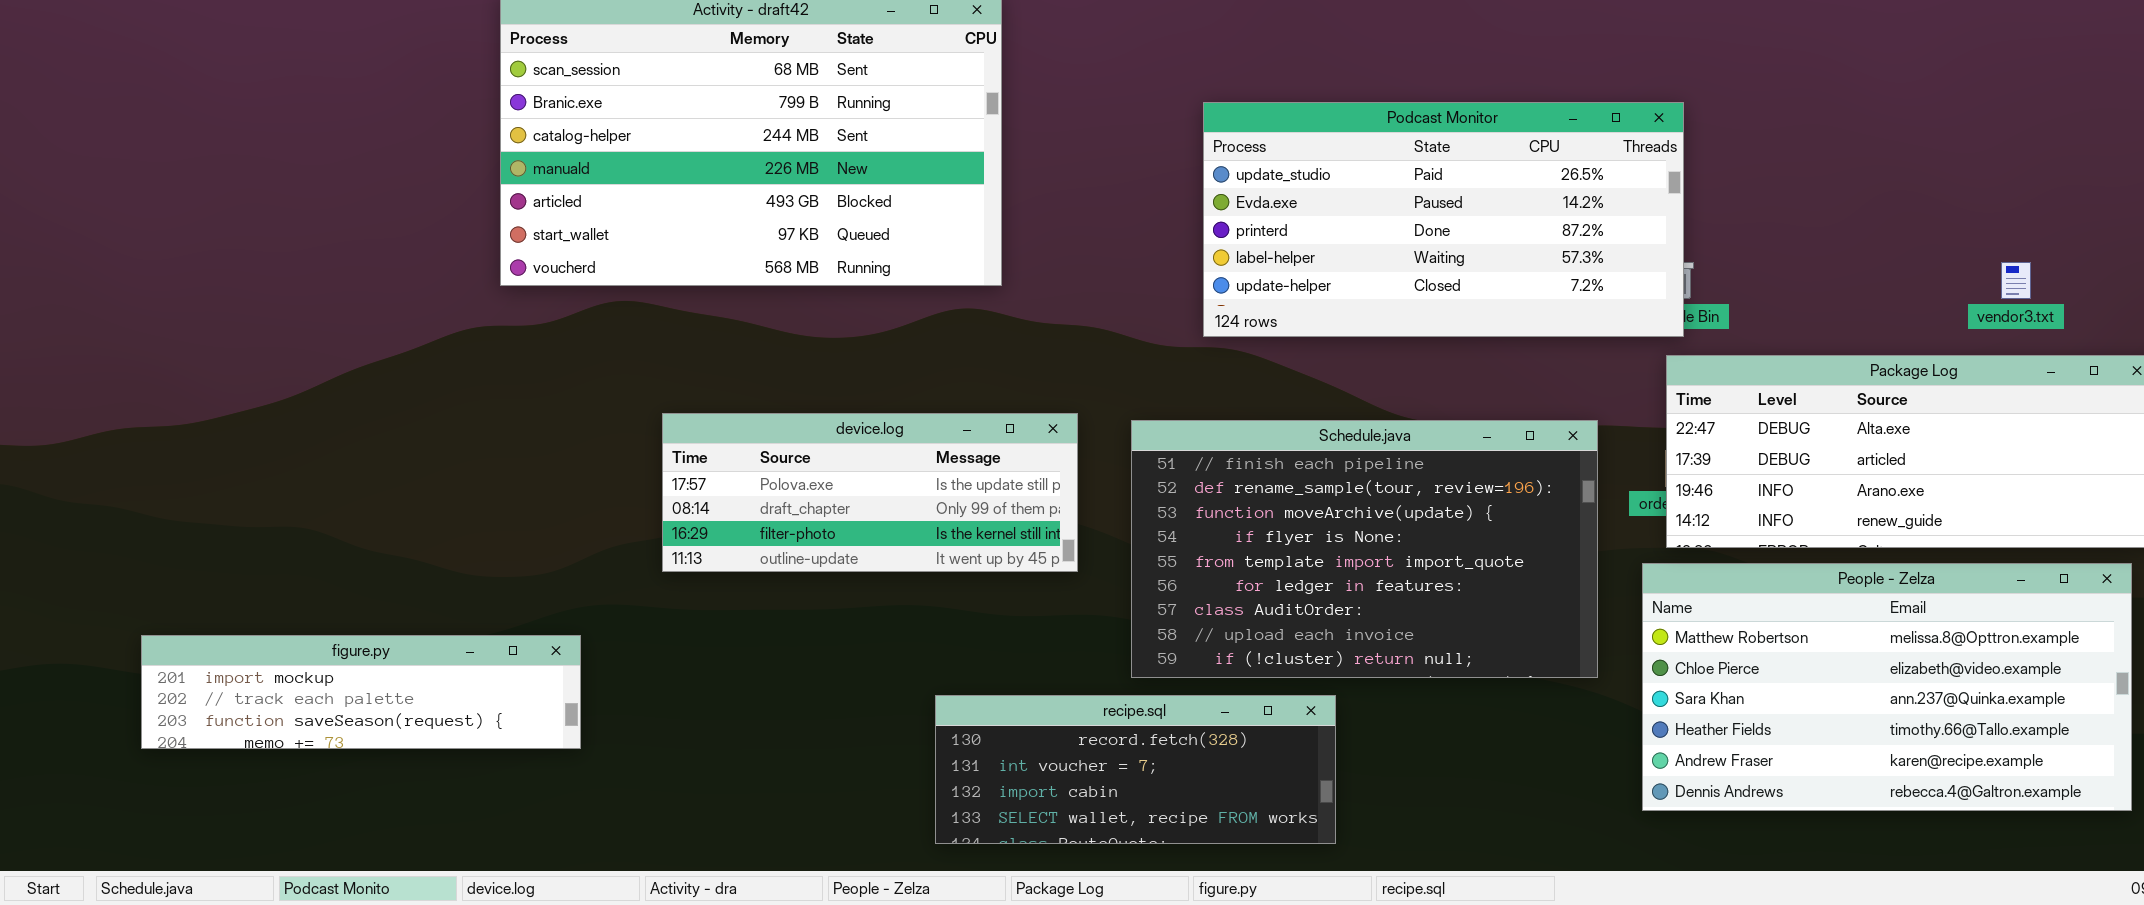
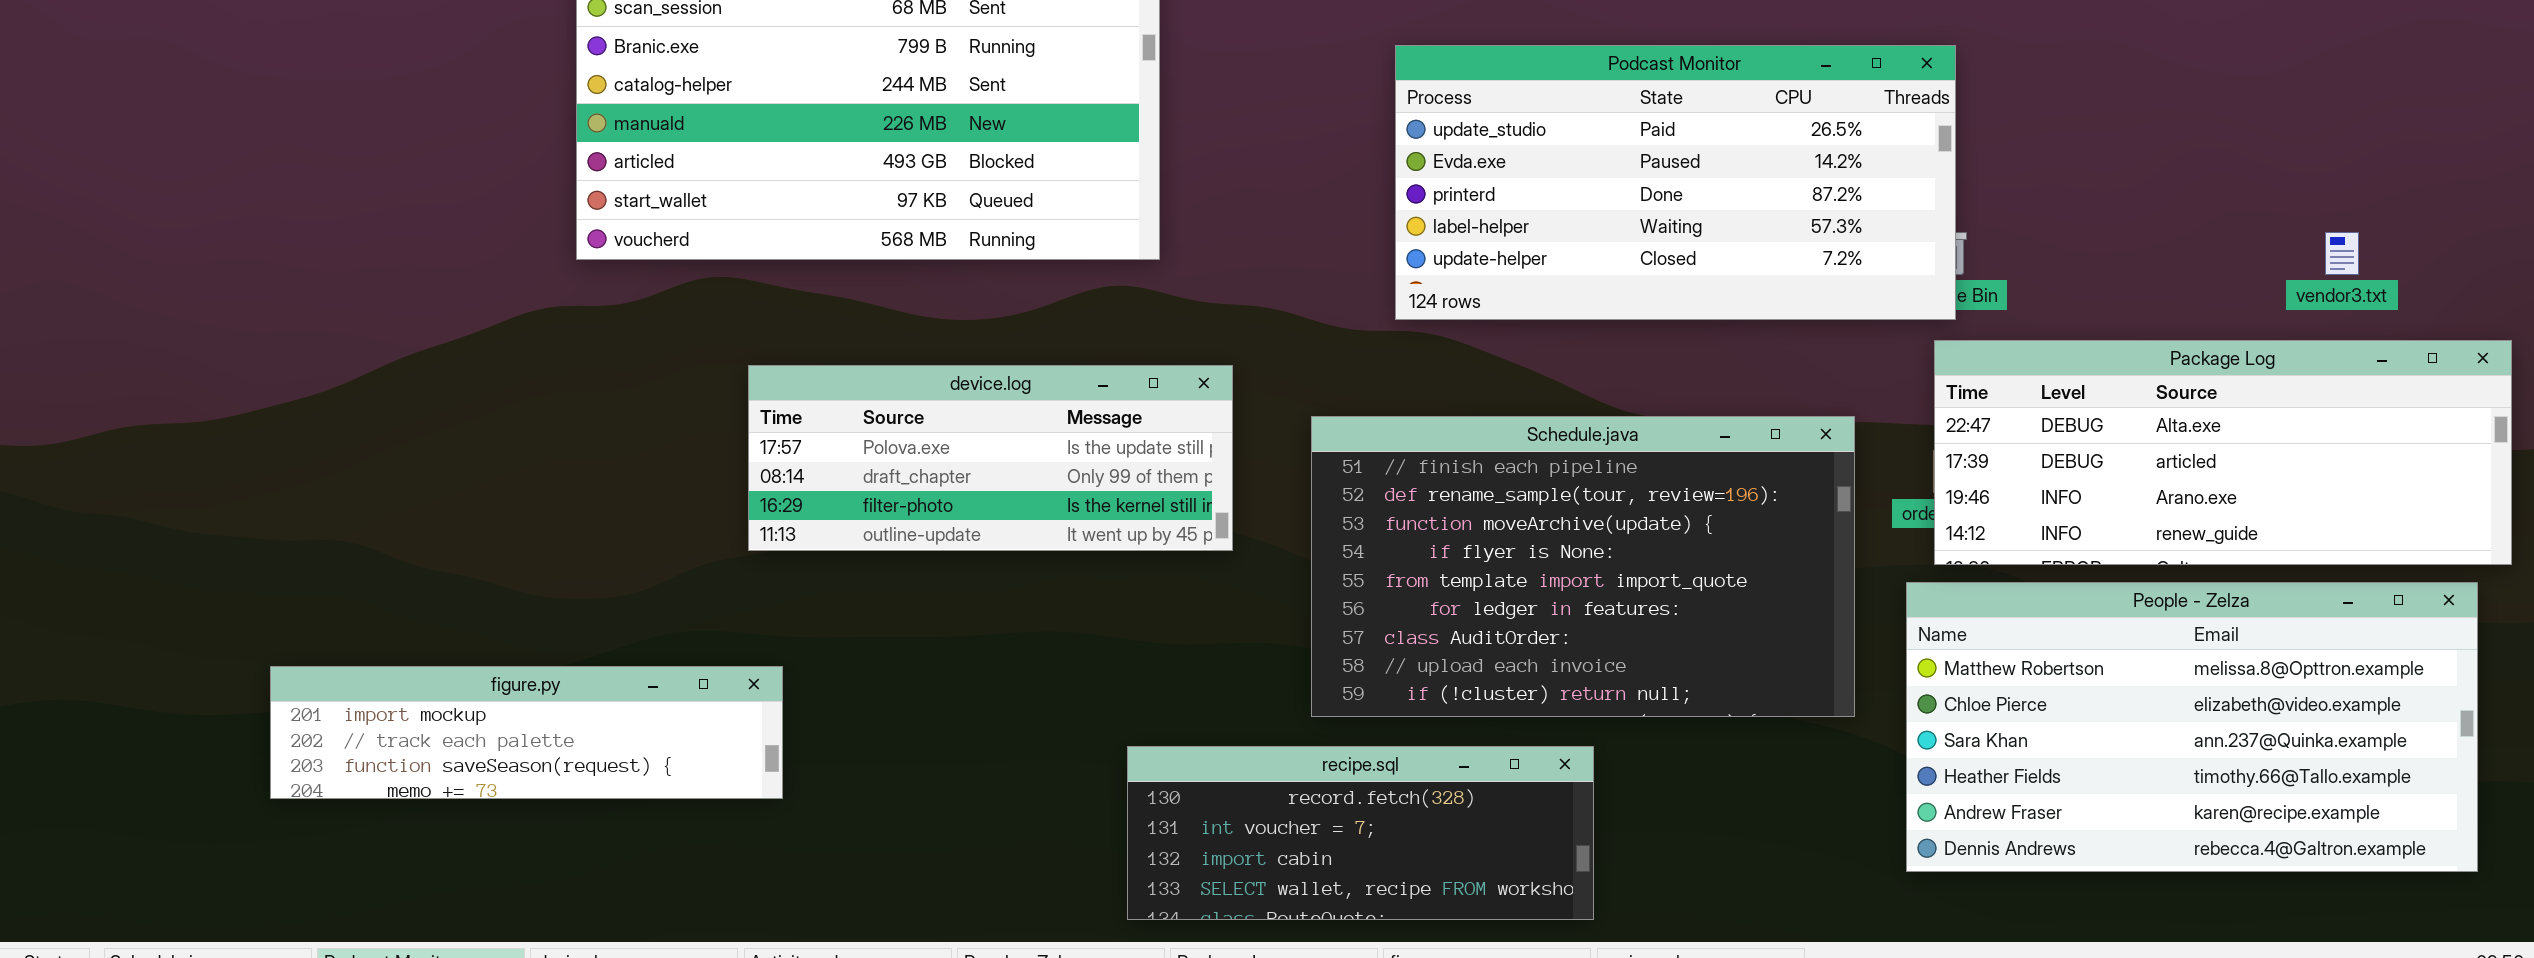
device.log: [662,413,1078,572] -> [748,365,1233,551], moved
figure.py: [141,635,581,749] -> [270,666,783,799], moved
recipe.sql: [935,695,1336,844] -> [1127,746,1594,920], moved

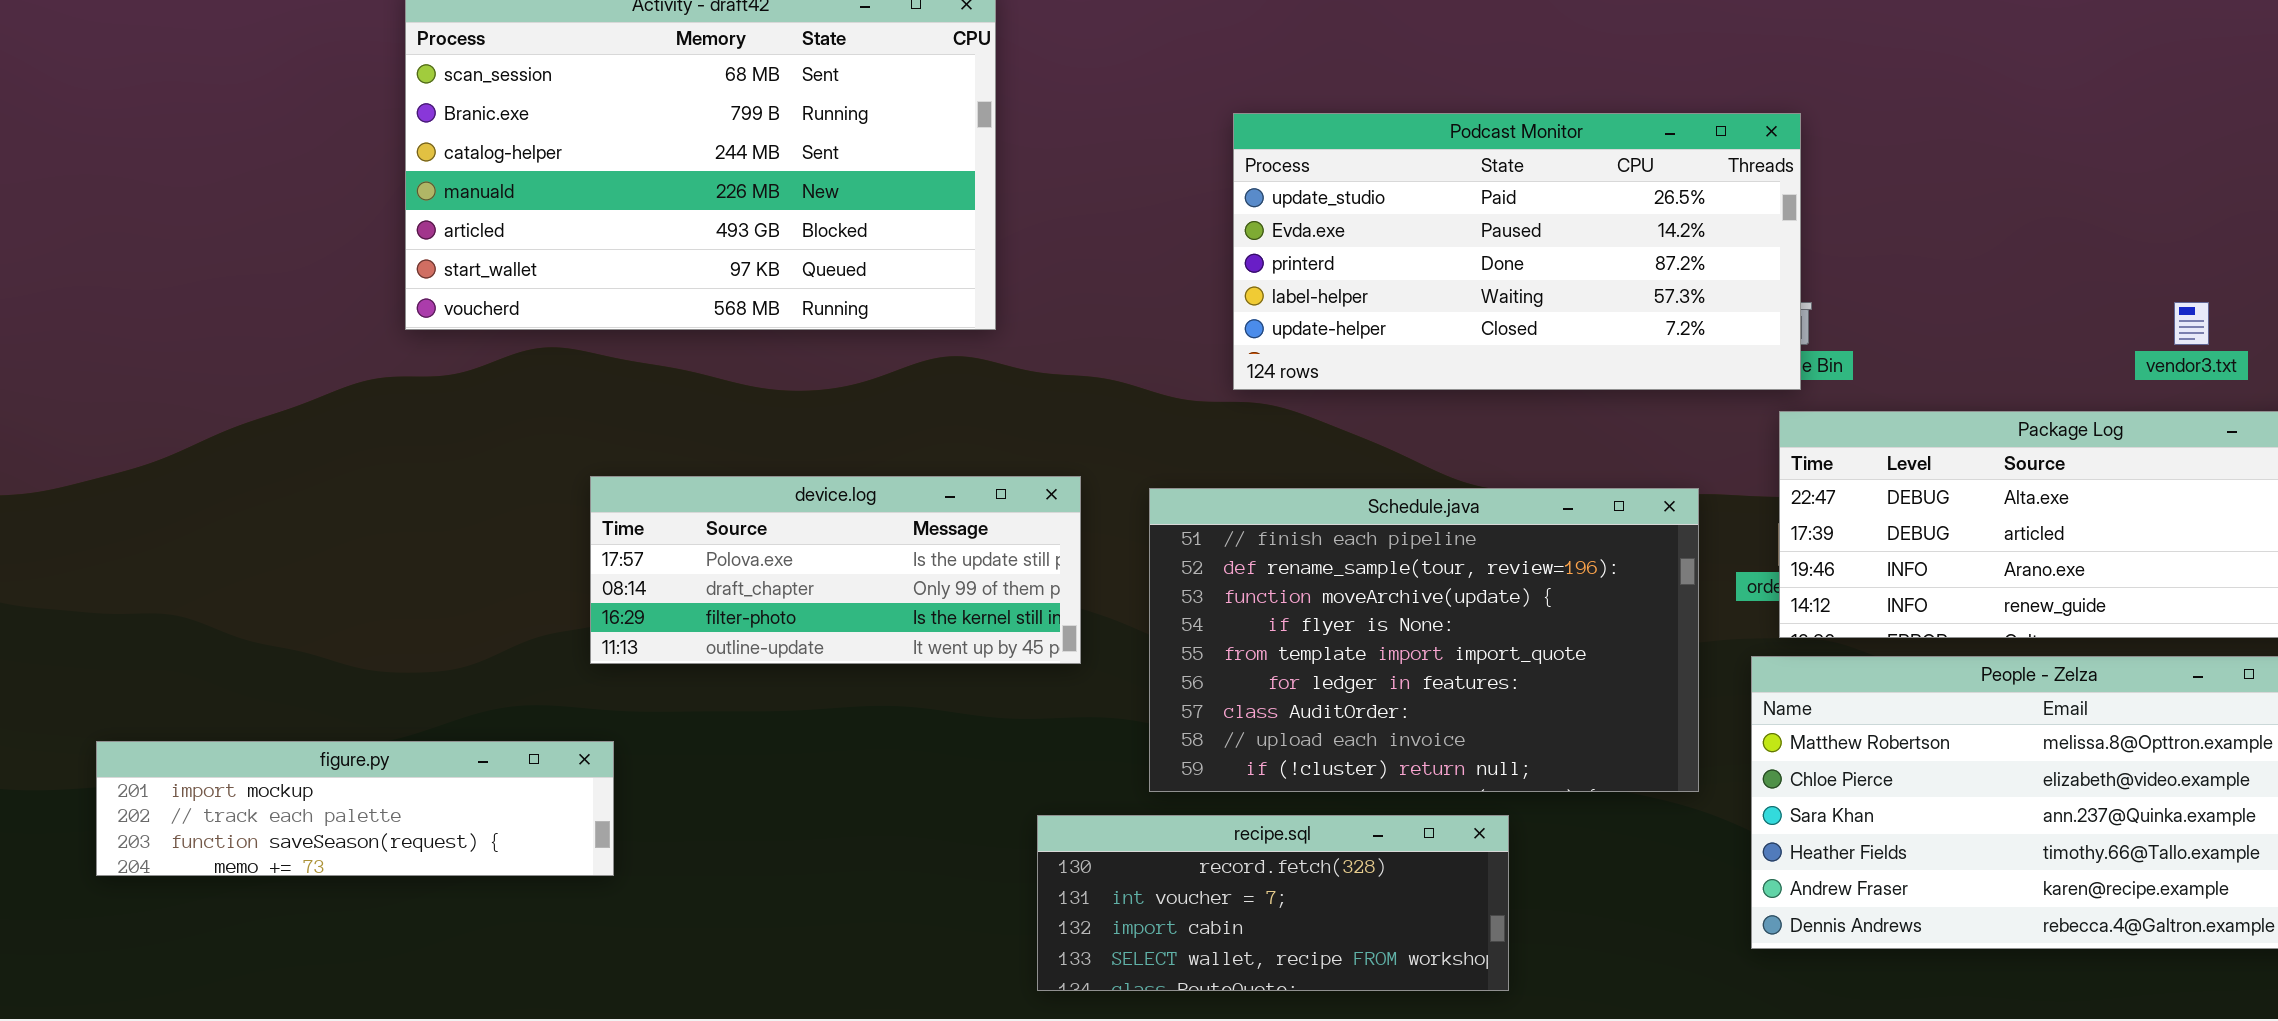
device.log: [748,365,1233,551] -> [590,476,1081,664], moved
recipe.sql: [1127,746,1594,920] -> [1037,815,1509,991], moved

